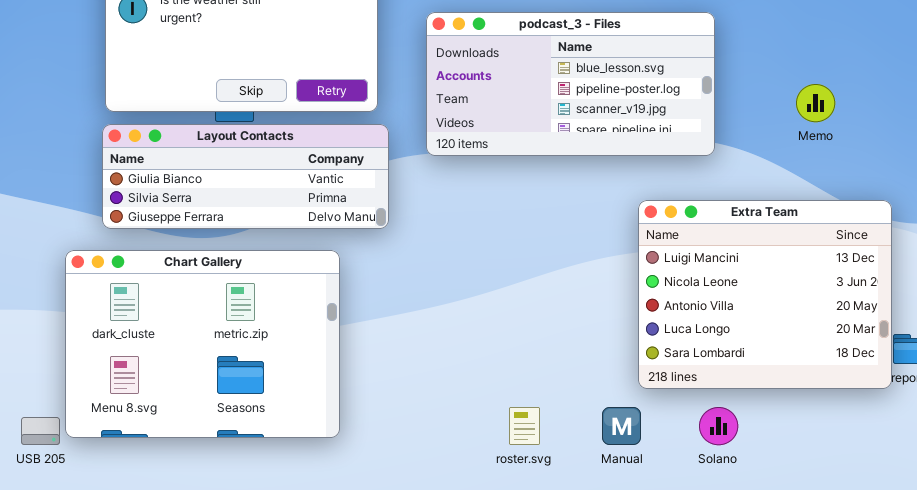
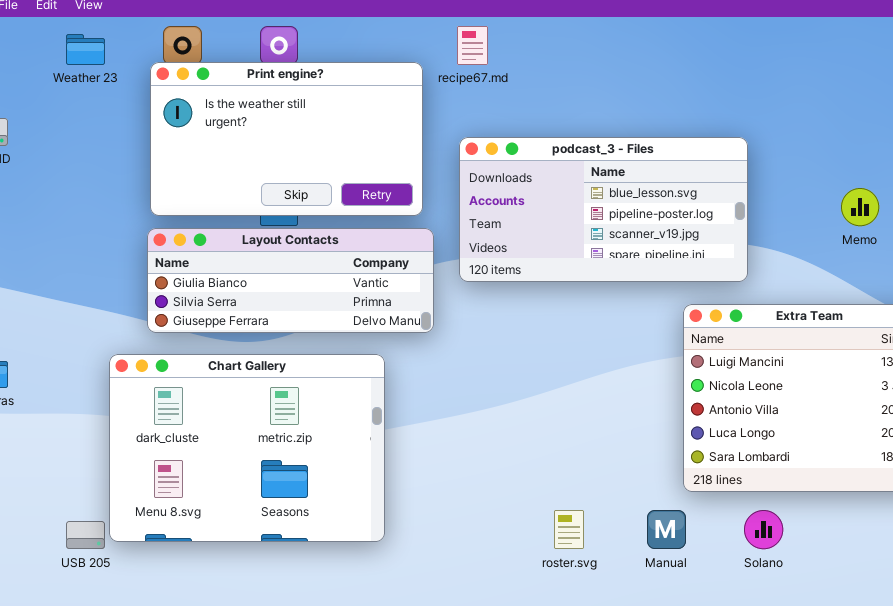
podcast_3 - Files: [426,12,715,156] -> [459,137,748,282], moved

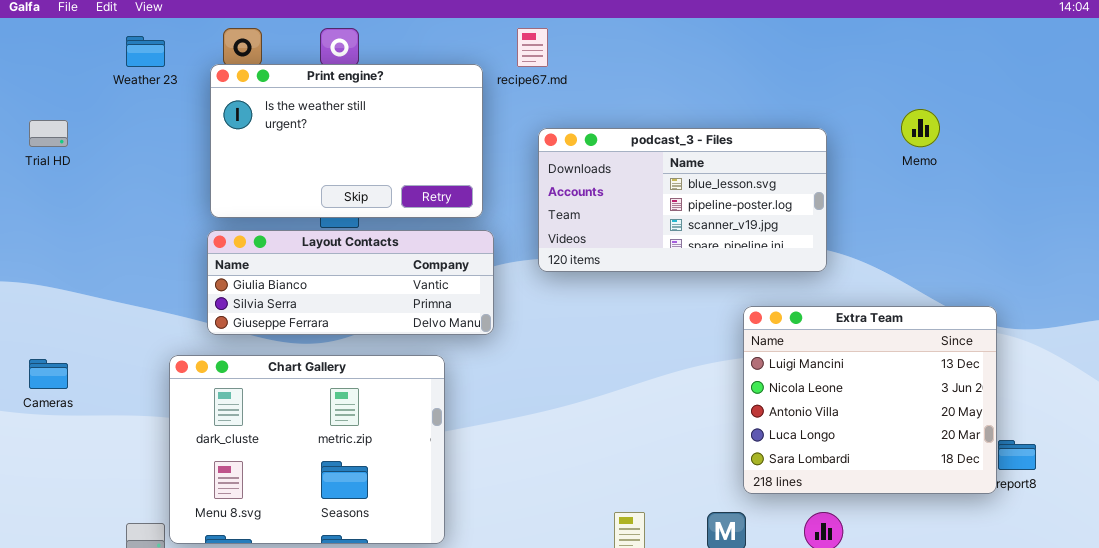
podcast_3 - Files: [459,137,748,282] -> [538,128,827,272], moved
Memo: [841,188,879,226] -> [901,109,940,147], moved

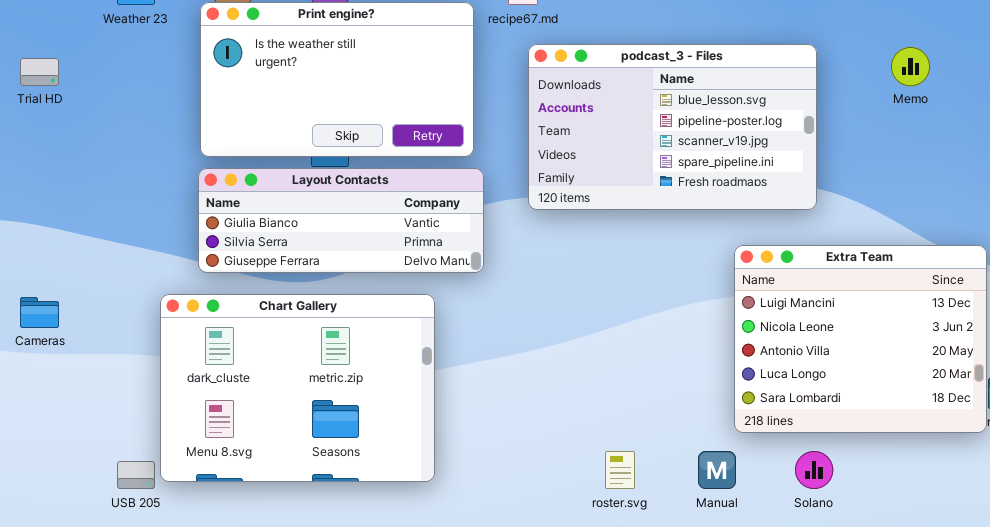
podcast_3 - Files: [538,128,827,272] -> [528,44,817,210], resized

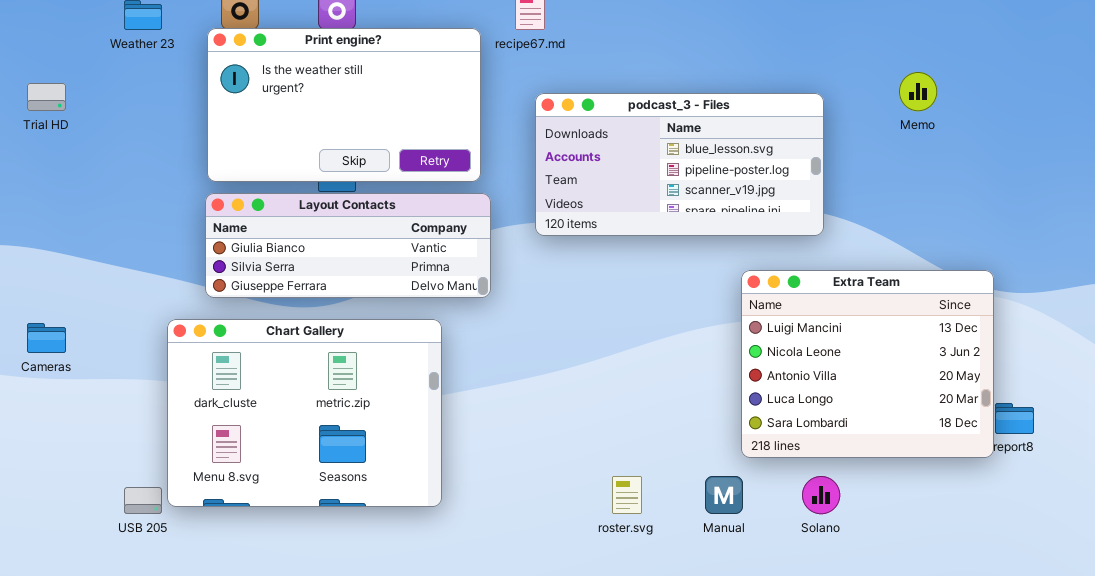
podcast_3 - Files: [528,44,817,210] -> [535,93,824,236], resized

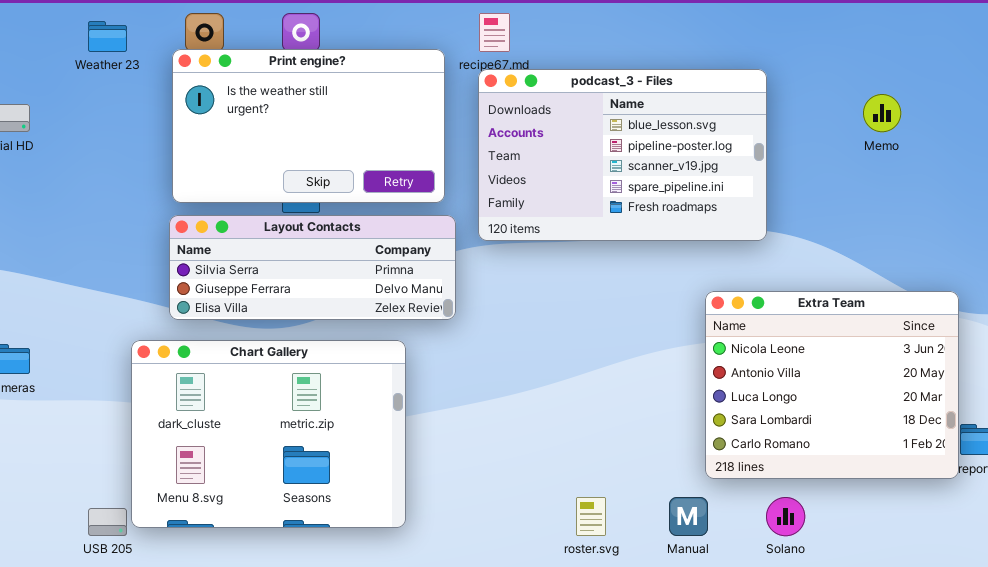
podcast_3 - Files: [535,93,824,236] -> [478,69,767,241], moved, resized
Layout Contacts: [205,193,491,298] -> [169,215,456,320], scrolled down 1 row
Extra Team: [741,270,994,458] -> [705,291,959,479], scrolled down 1 row

